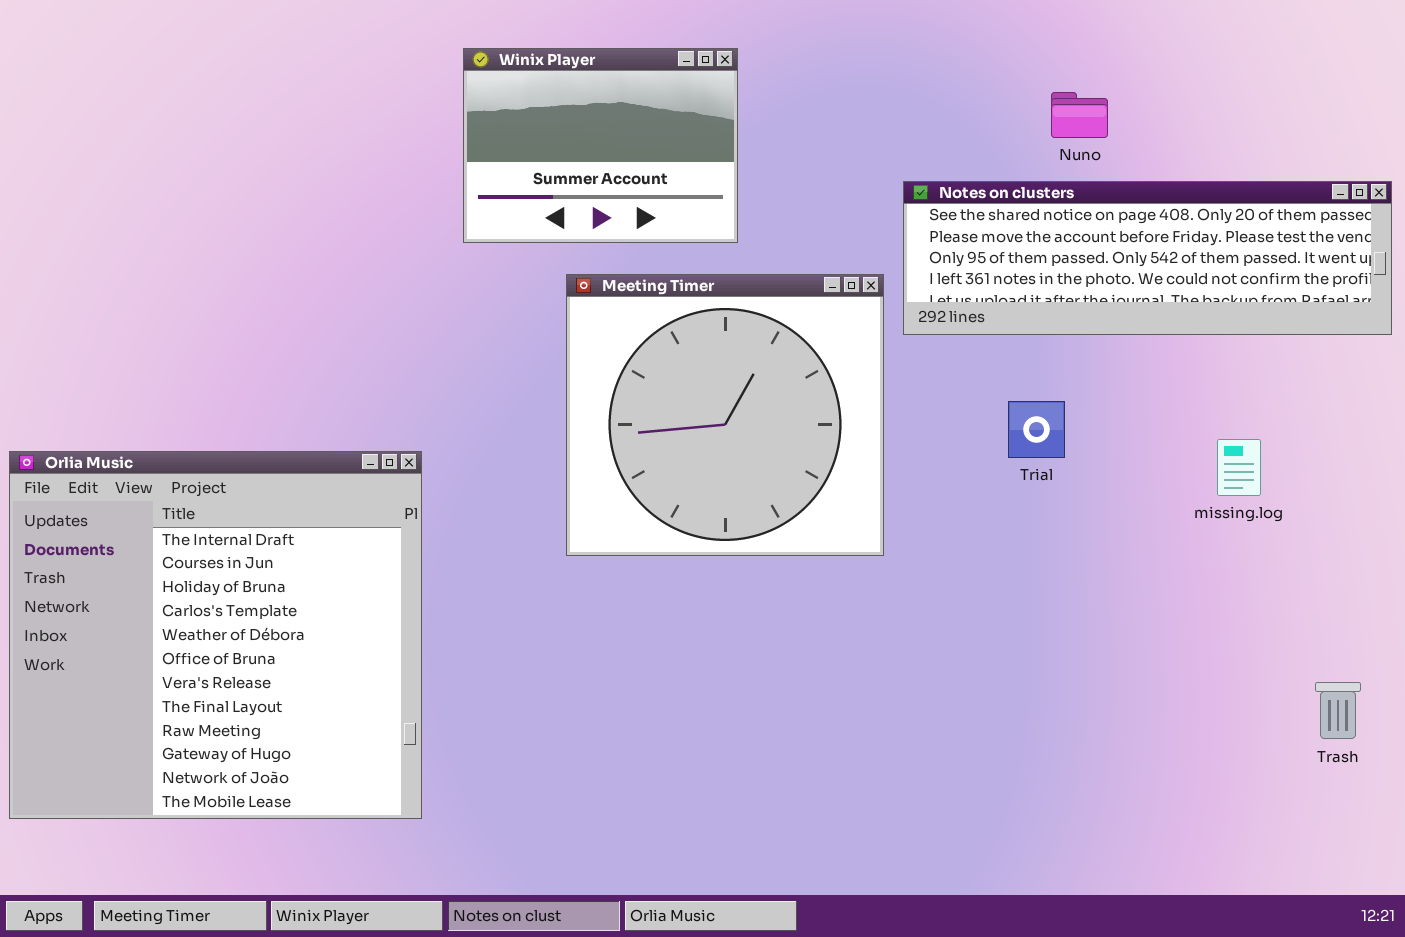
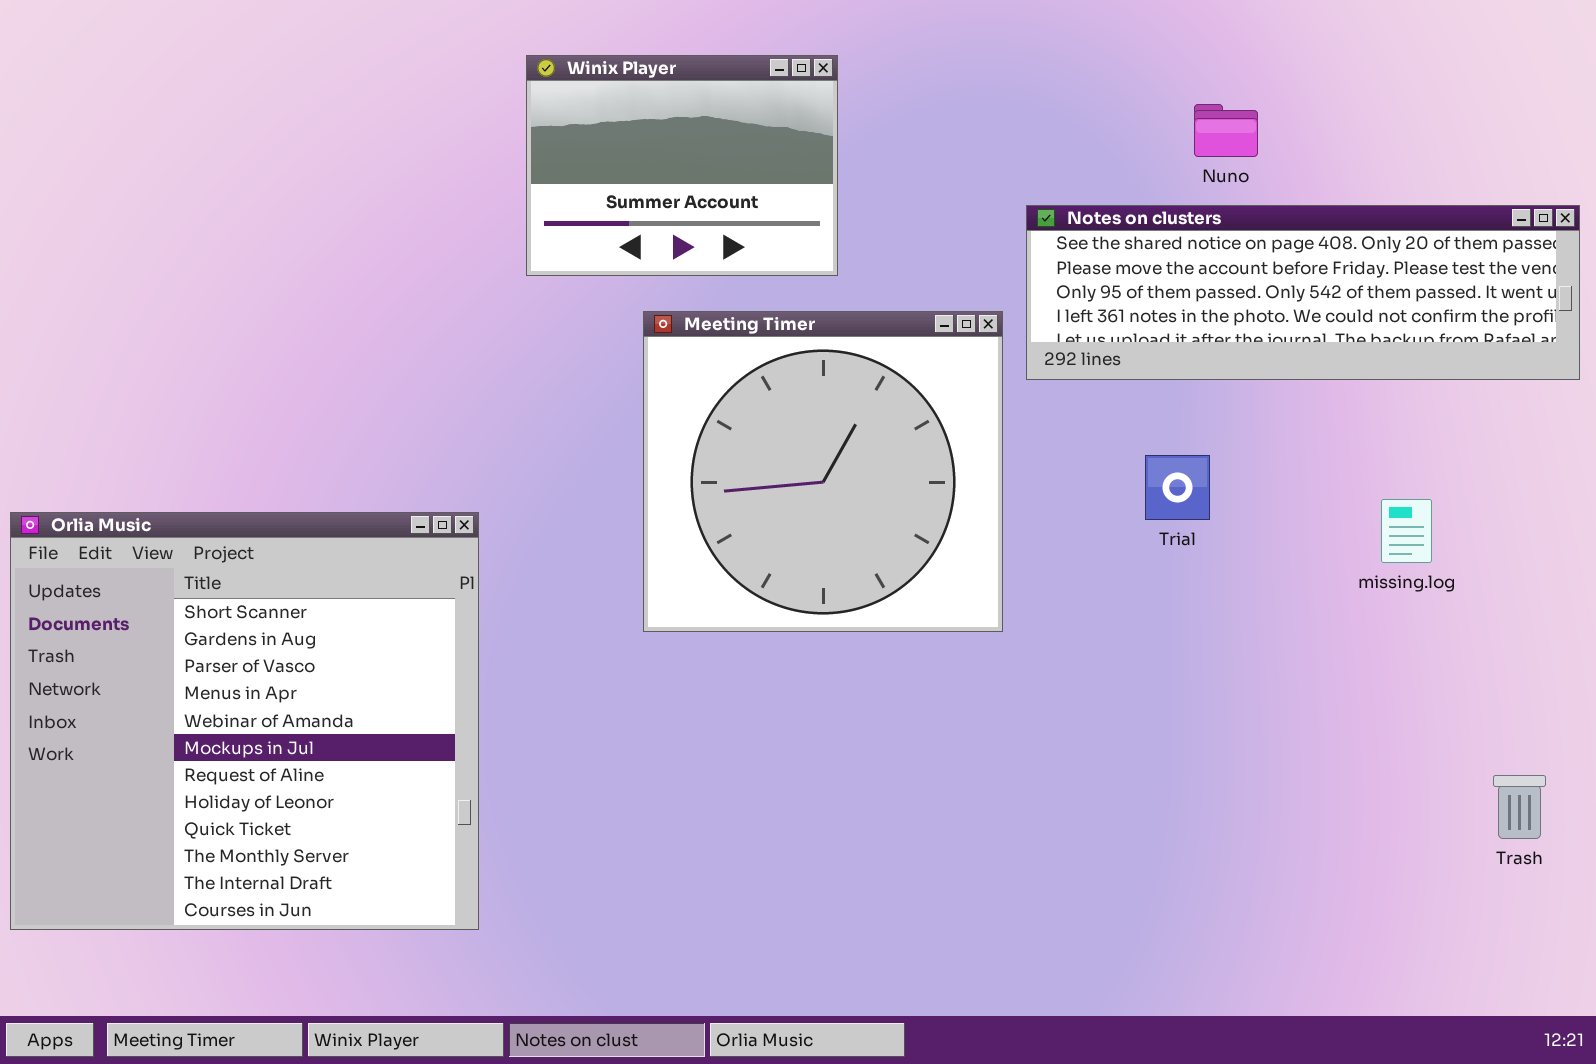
Orlia Music: [9,451,422,819] -> [10,512,479,930], scrolled up 10 rows

